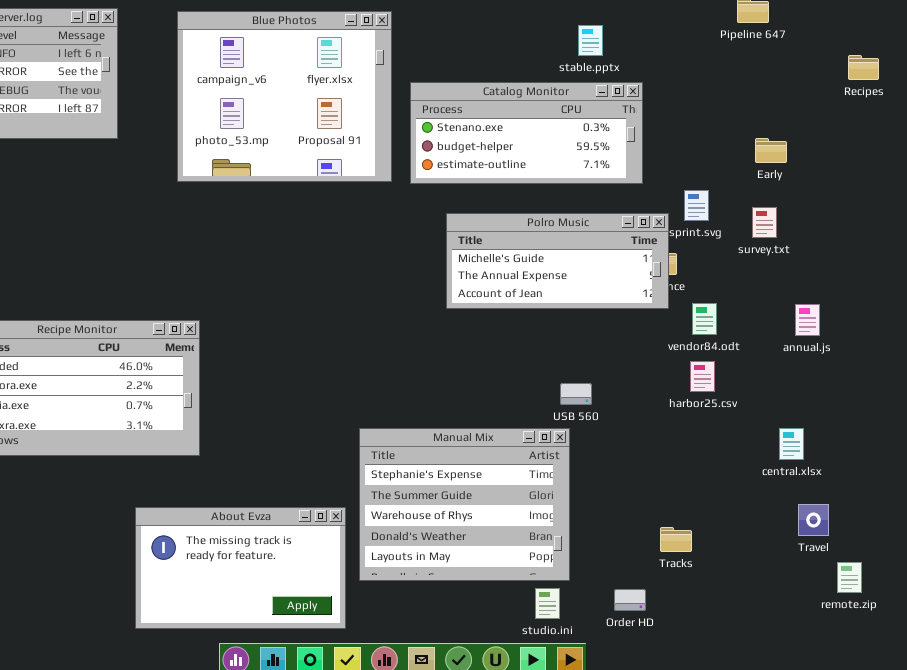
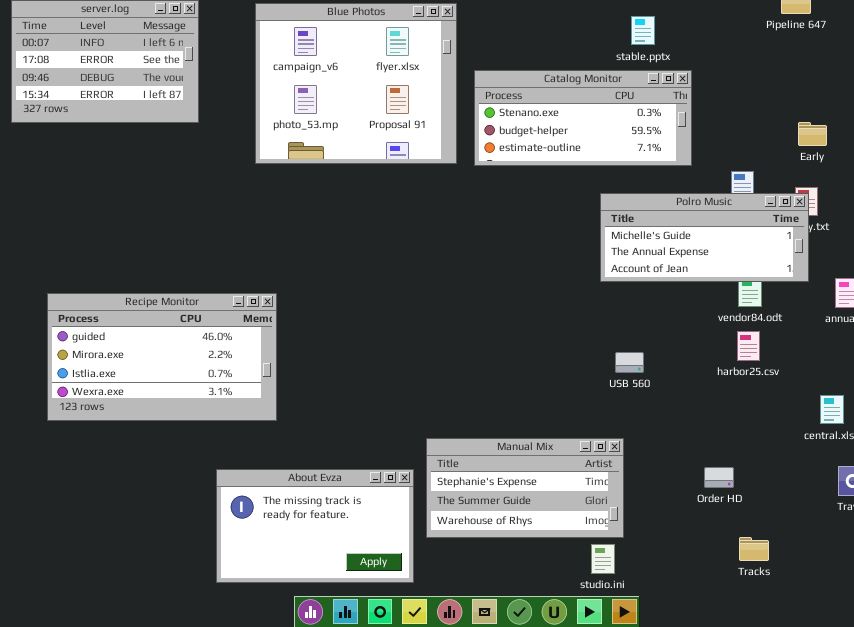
Polro Music: [446,213,669,309] -> [600,193,809,282], moved
Manual Mix: [359,428,570,581] -> [426,438,624,538], resized
Tracks: [660,527,692,552] -> [739,537,769,561], moved
Order HD: [614,589,646,611] -> [704,467,734,488], moved

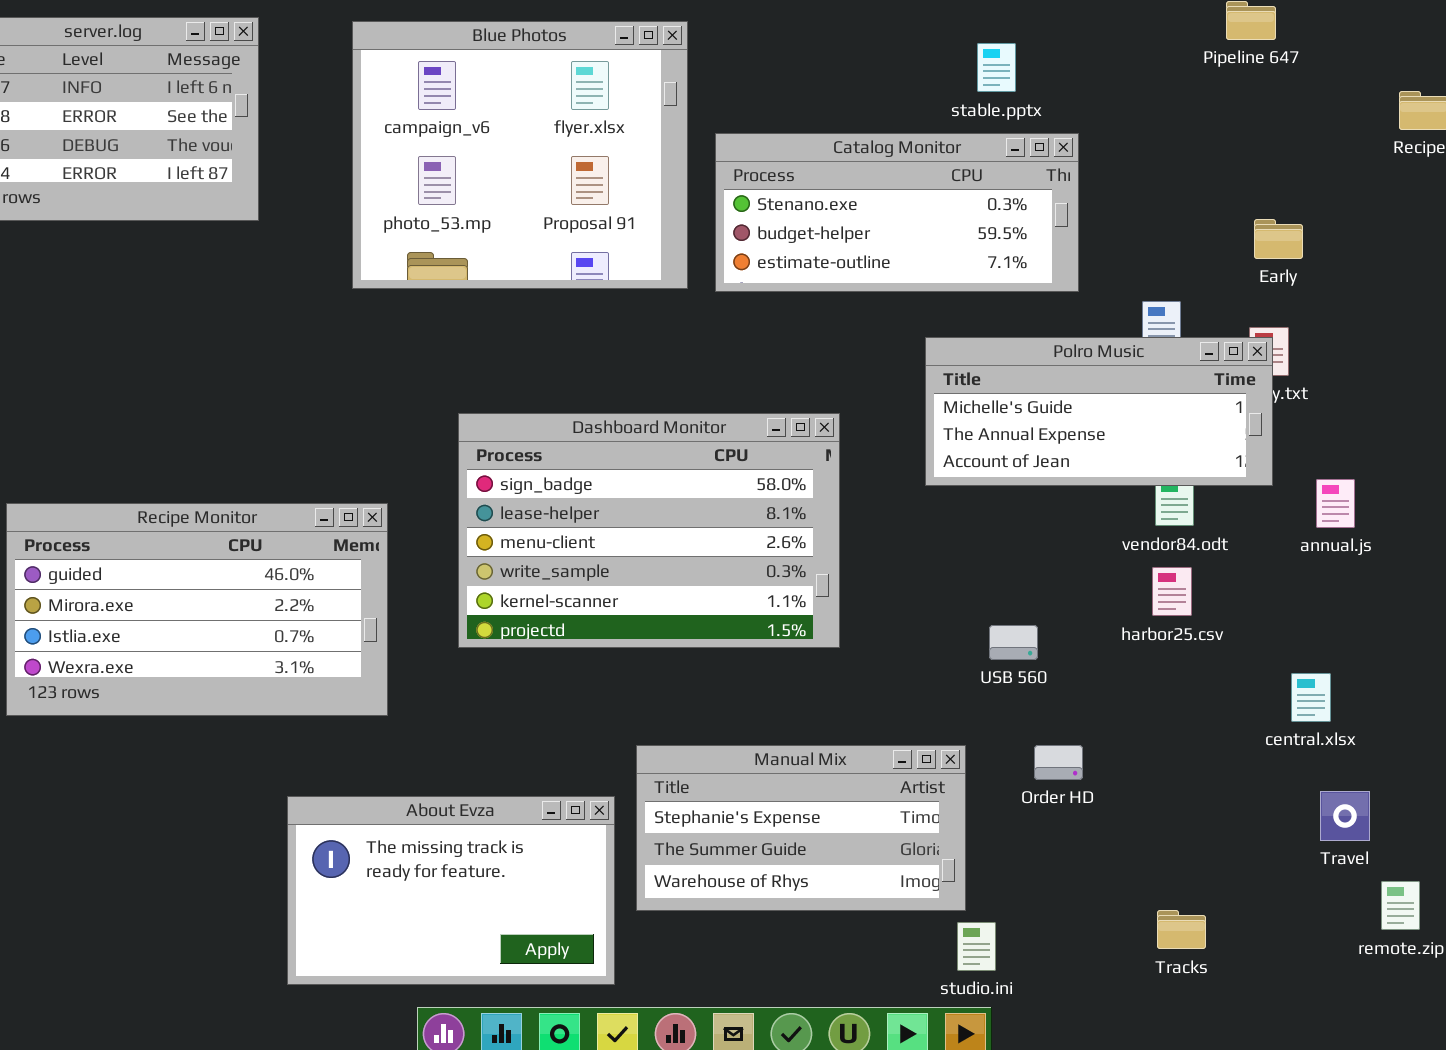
Dashboard Monitor: none -> [458,413,840,648], opened
USB 560: [615,352,644,373] -> [989,625,1038,660], moved
Order HD: [704,467,734,488] -> [1034,745,1083,780], moved
studio.ini: [591,544,615,574] -> [957,922,996,971], moved

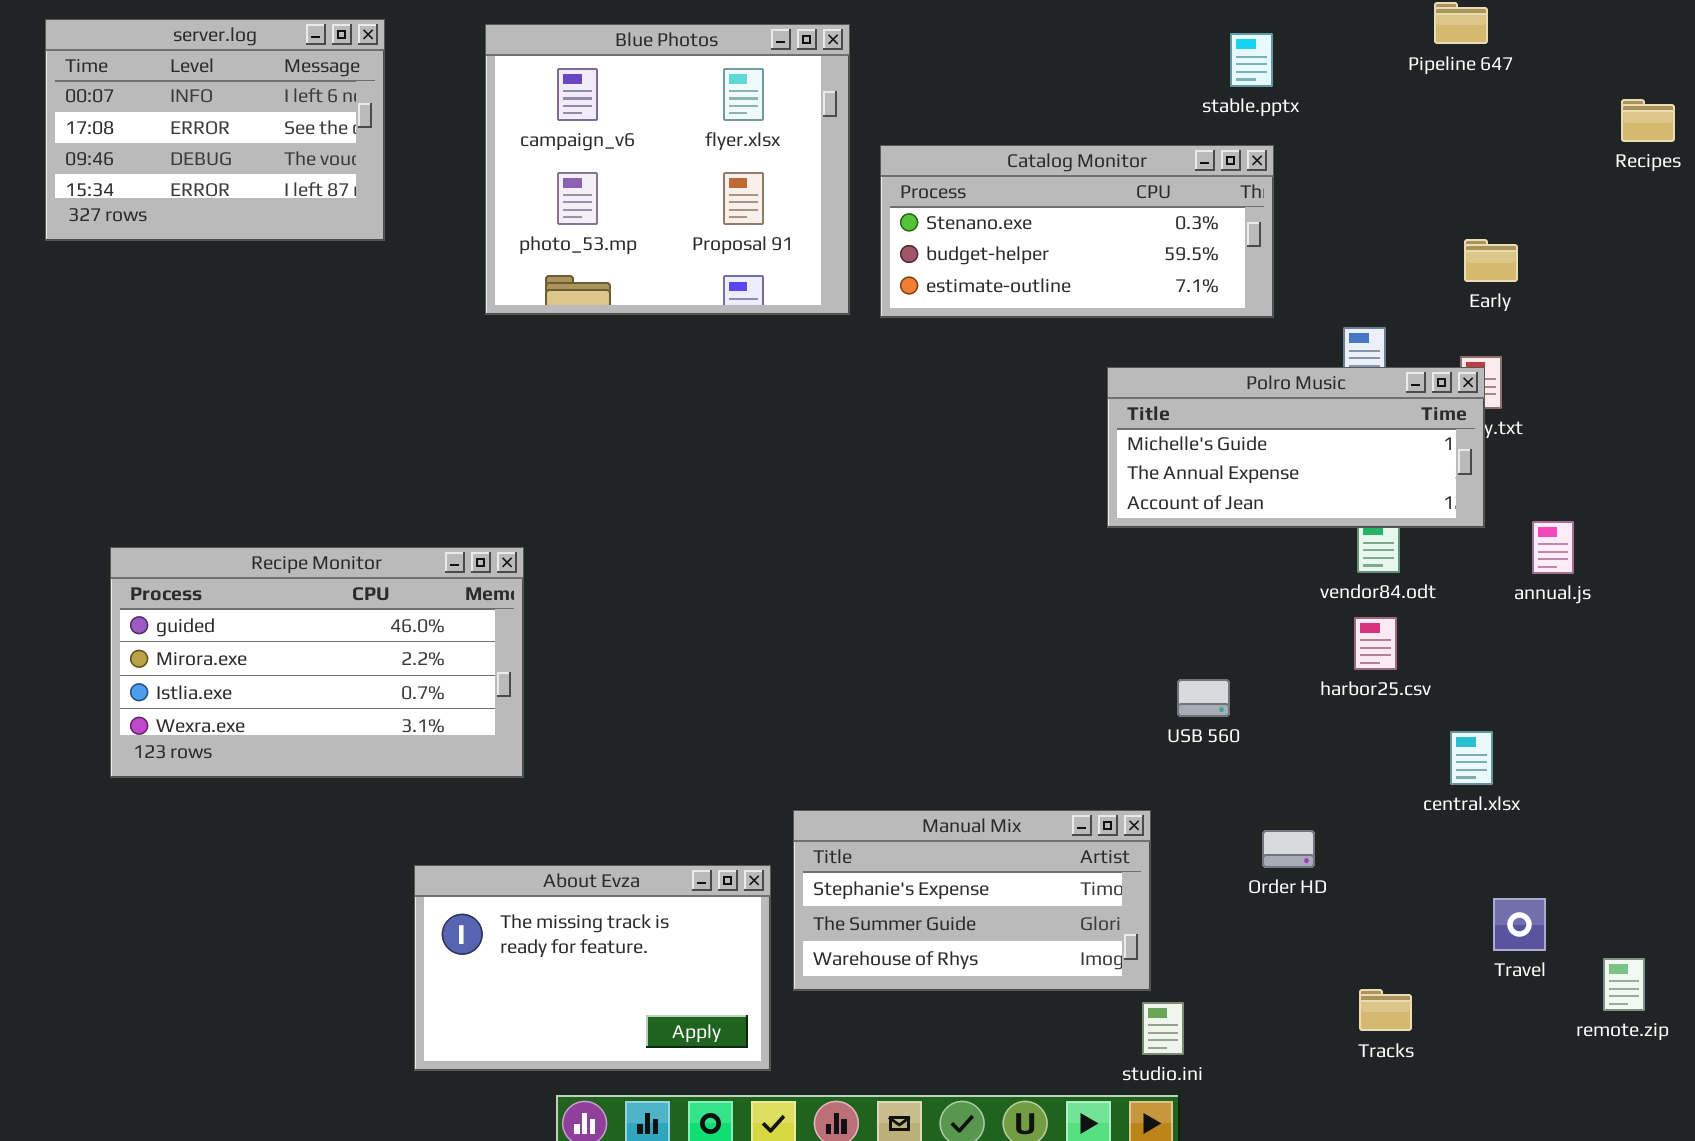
stable.pptx: [977,43,1016,92] -> [1230,33,1273,87], moved
Dashboard Monitor: [458,413,840,648] -> none, closed
central.xlsx: [1291,673,1331,722] -> [1450,731,1493,785], moved
Order HD: [1034,745,1083,780] -> [1262,830,1315,868], moved
Travel: [1320,791,1370,841] -> [1493,898,1546,951], moved

